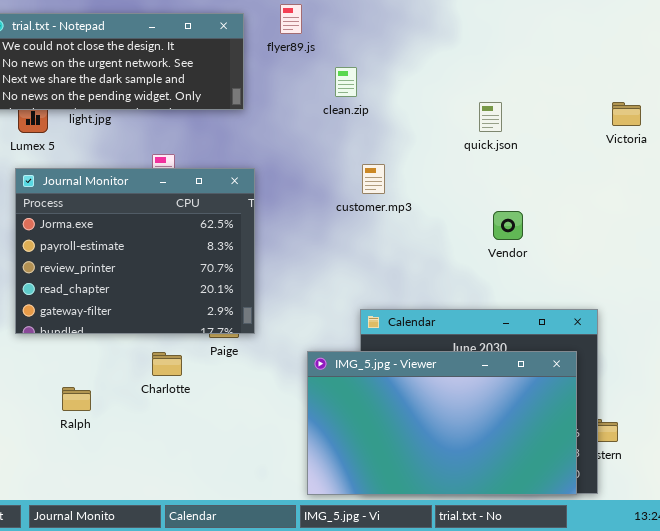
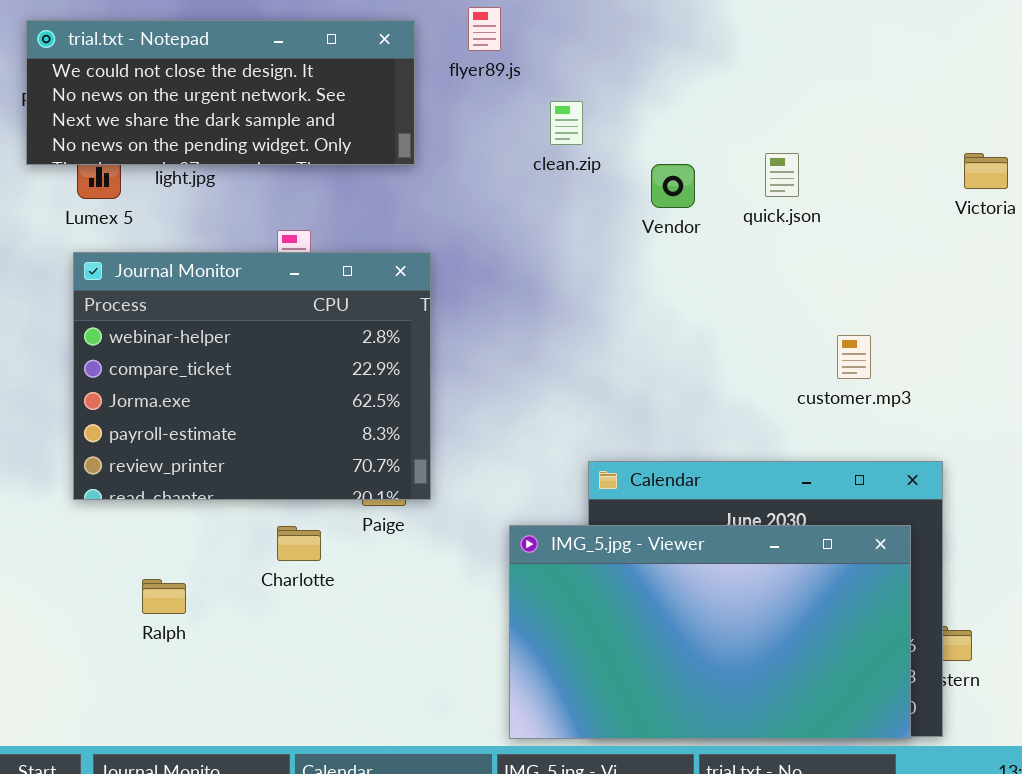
customer.mp3: [362,164,385,194] -> [837,335,871,379], moved
Journal Monitor: [15,168,255,334] -> [73,252,431,500], scrolled up 2 rows
Vendor: [493,211,523,240] -> [651,164,695,208], moved

